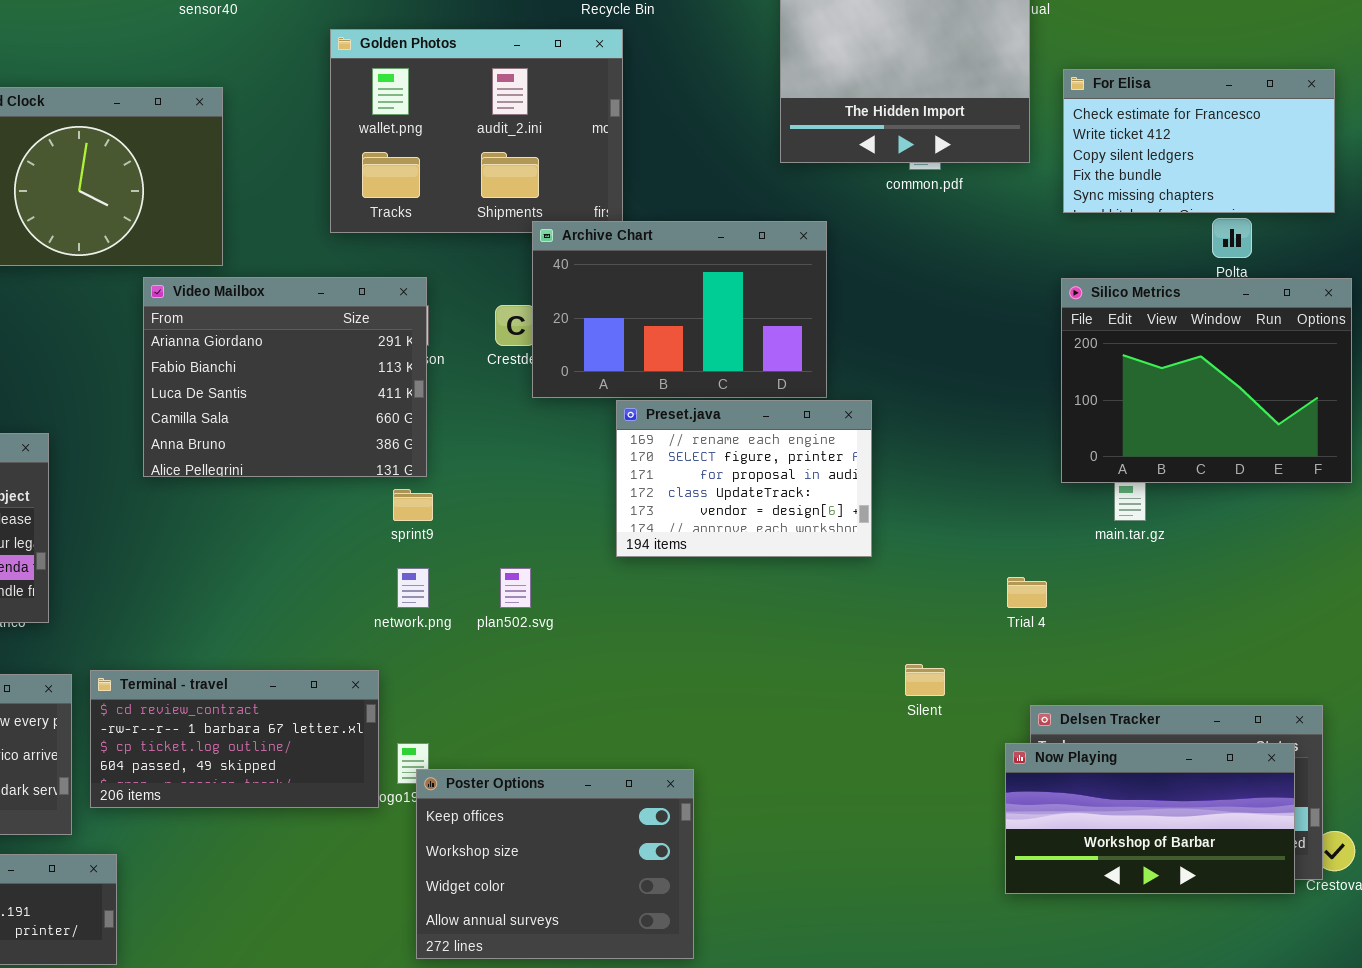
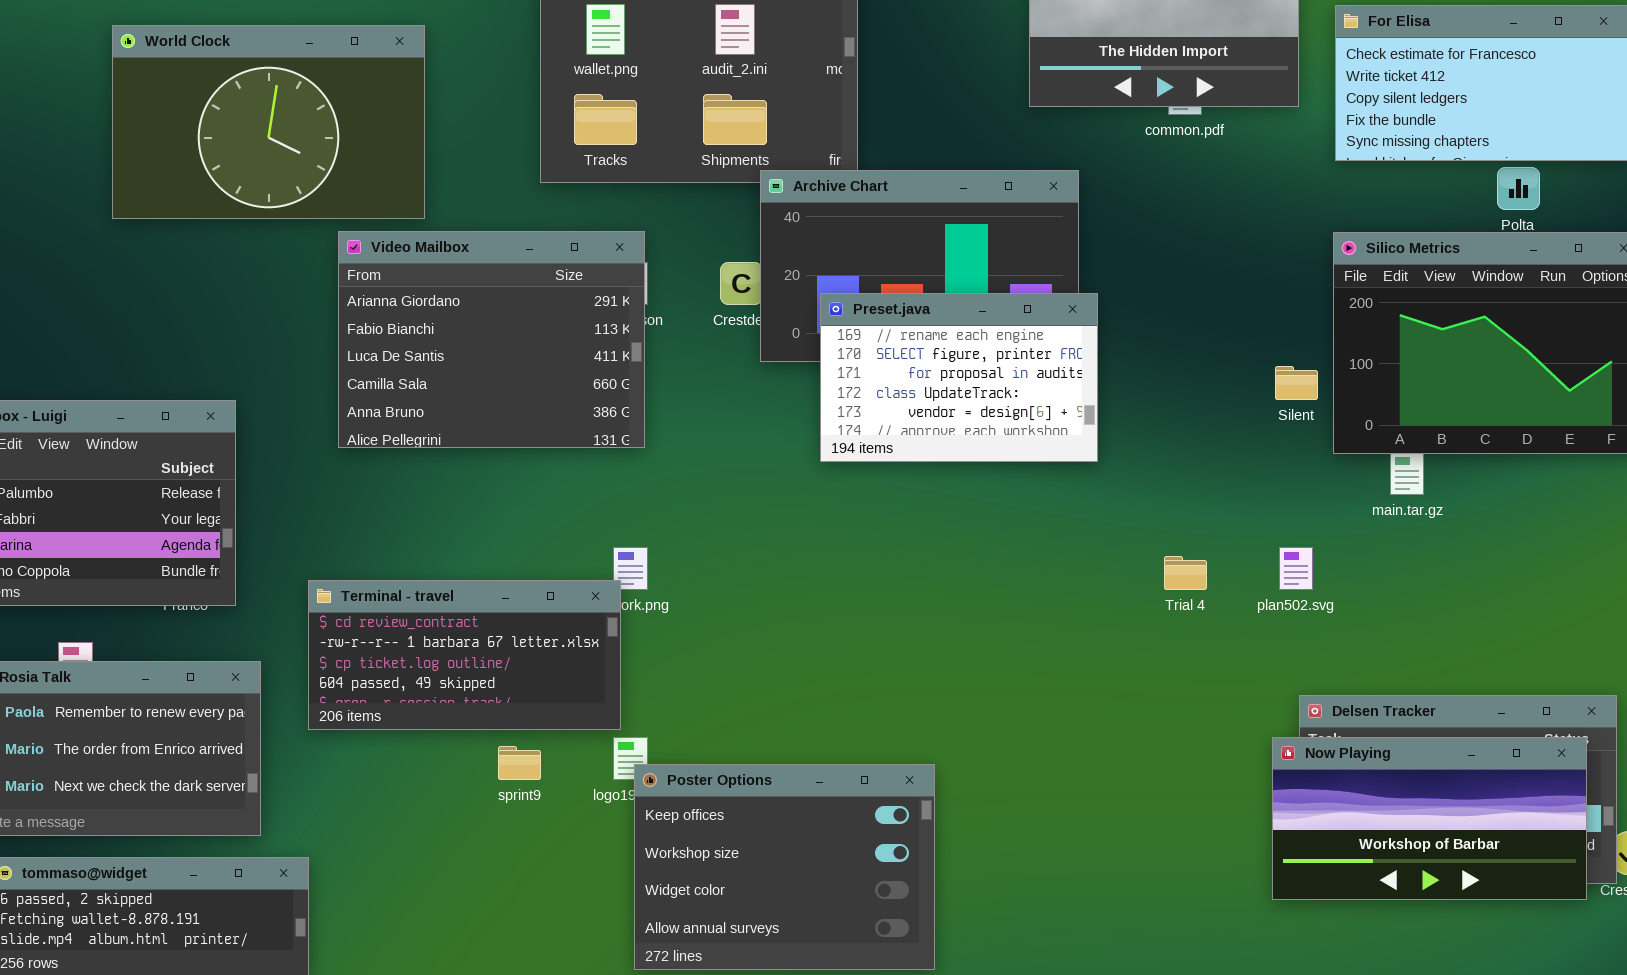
Preset.java: [616,400,872,557] -> [820,293,1098,462], moved
sprint9: [393,489,433,521] -> [498,746,541,780], moved
plan502.svg: [500,568,531,608] -> [1279,547,1313,590], moved
Trial 4: [1007,577,1047,608] -> [1164,556,1207,590], moved
Silent: [905,664,945,696] -> [1275,366,1318,400], moved
Terminal - travel: [90,670,379,808] -> [308,580,621,730], moved

